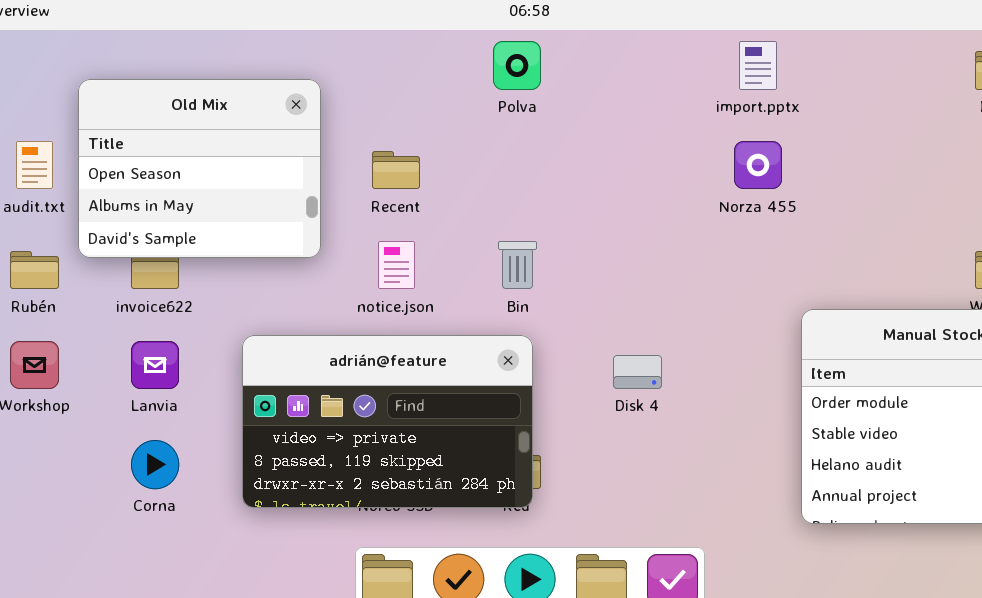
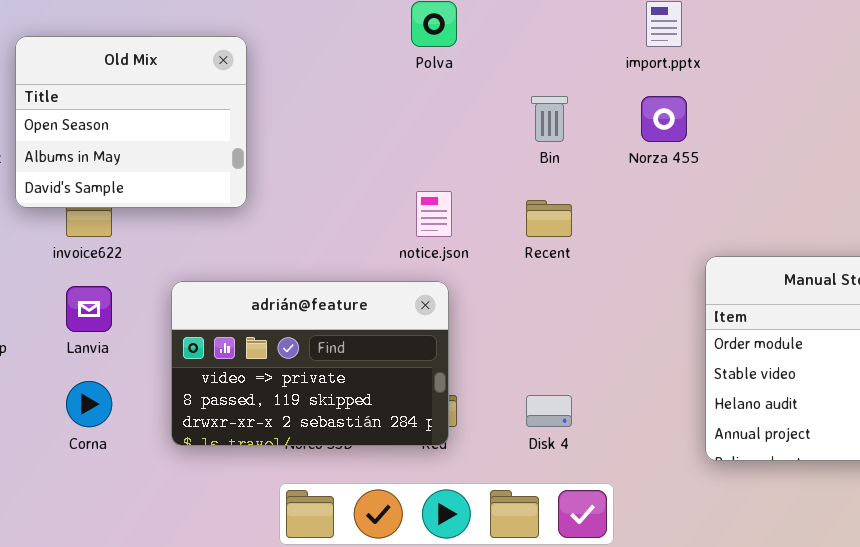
Recent: [372,151,420,189] -> [526,200,572,237], moved
notice.json: [378,241,415,289] -> [416,191,452,237], moved
Bin: [498,241,537,289] -> [531,96,568,142], moved
Disk 4: [613,355,662,389] -> [526,395,572,427], moved

